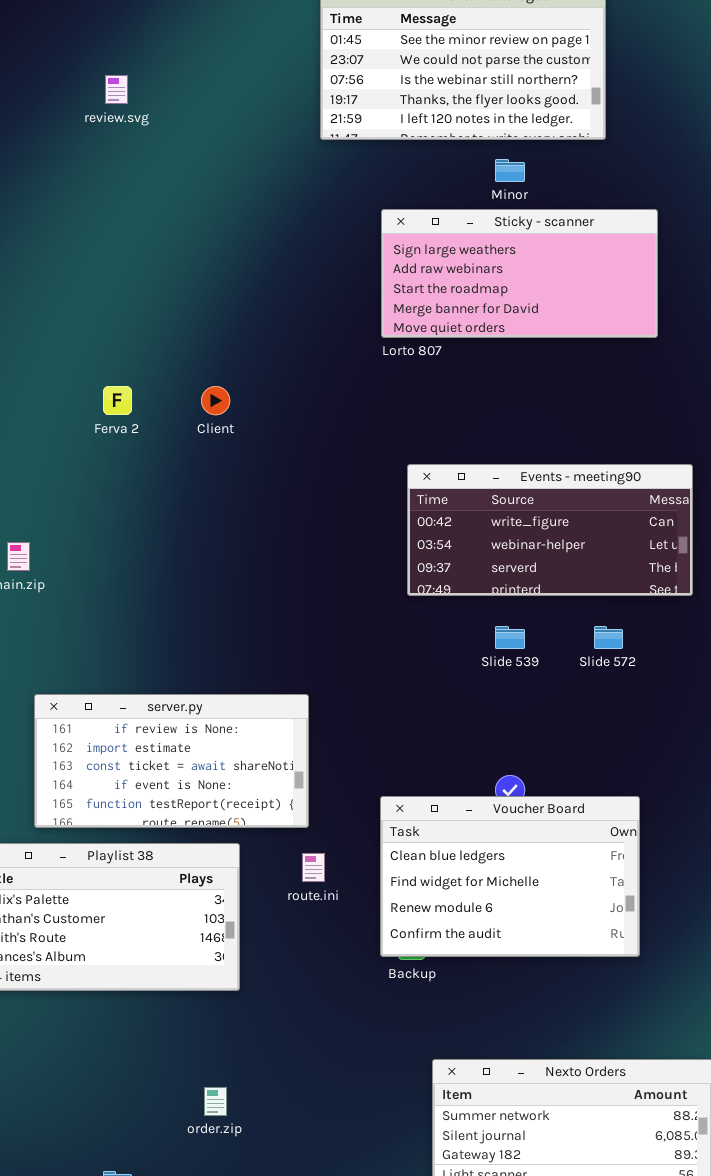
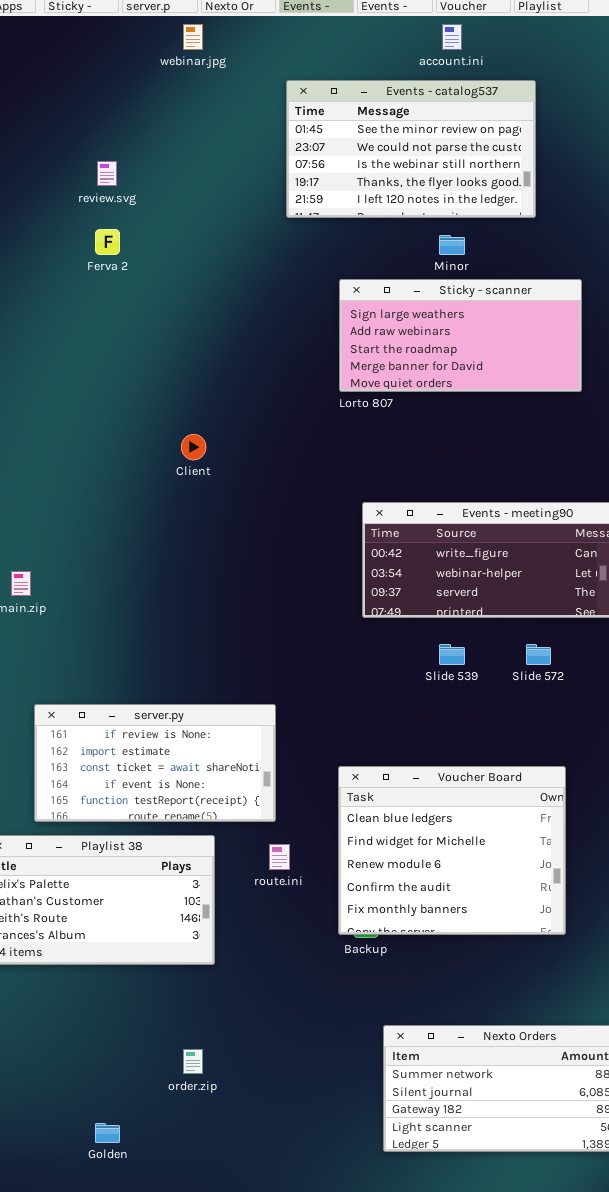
Ferva 2: [103,386,132,415] -> [95,229,120,255], moved
Voucher Board: [380,796,640,957] -> [338,766,566,935], resized

